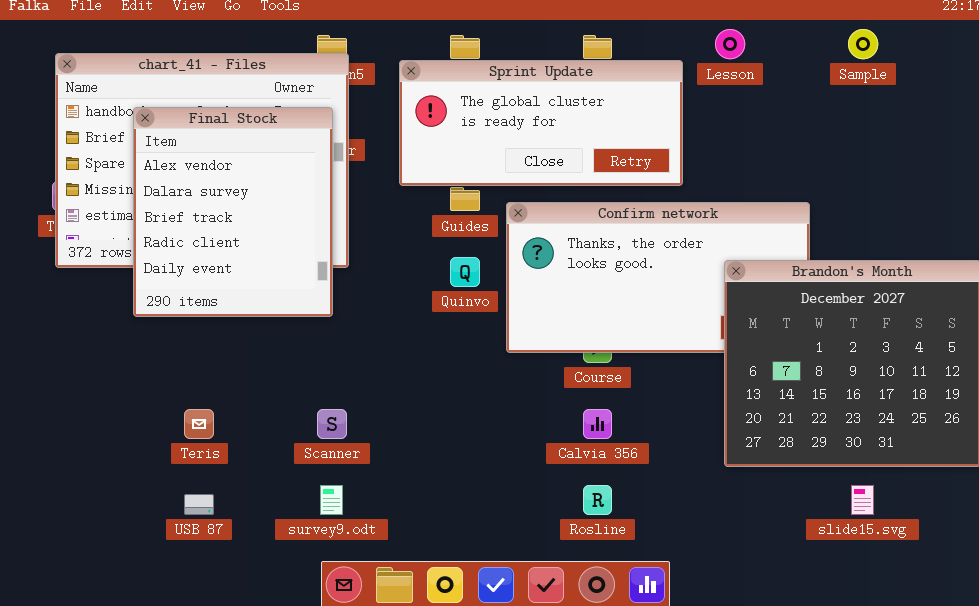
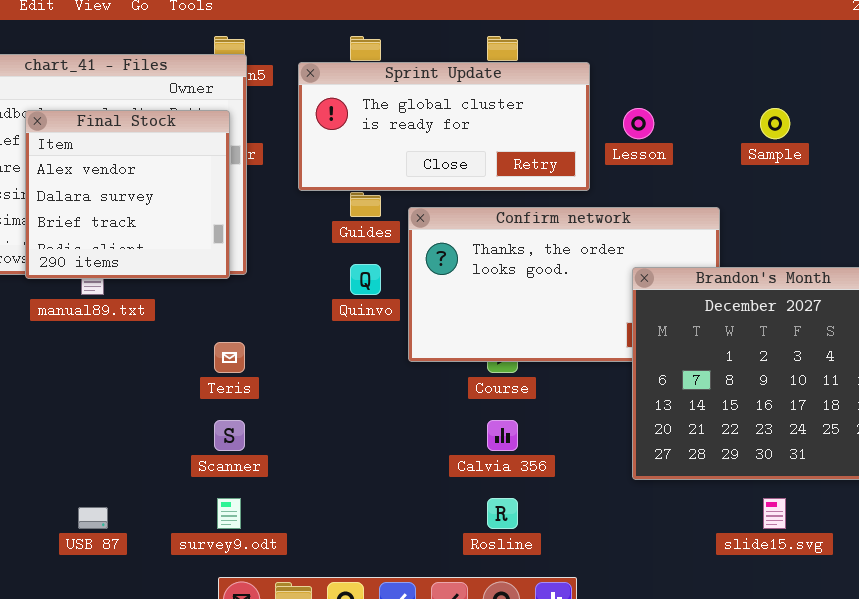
Lesson: [715,29,745,59] -> [623,108,654,139], moved
Sample: [848,29,878,59] -> [760,108,790,139], moved
Final Stock: [133,107,333,317] -> [25,110,230,279], resized
Teris: [184,409,214,439] -> [214,342,245,373], moved

